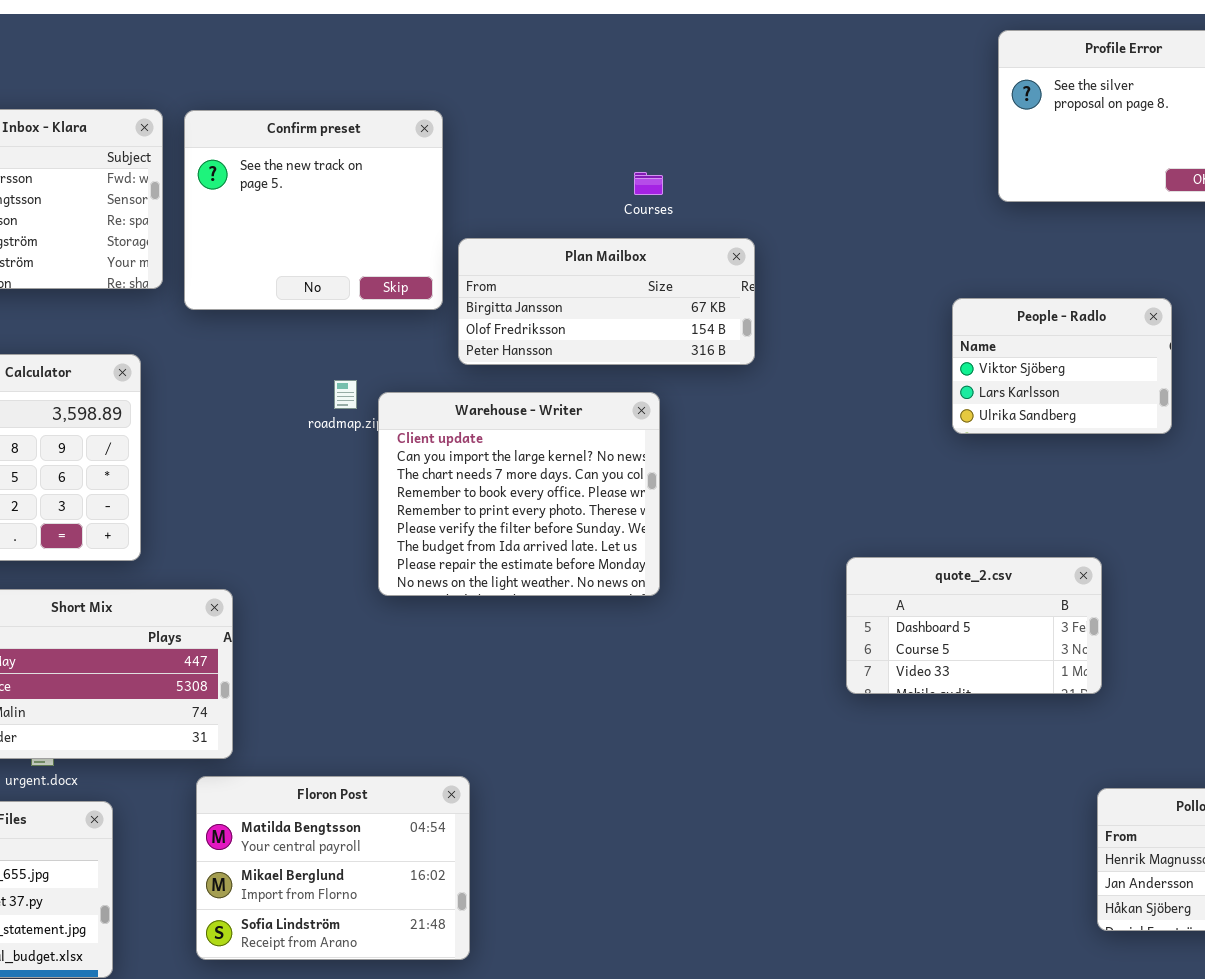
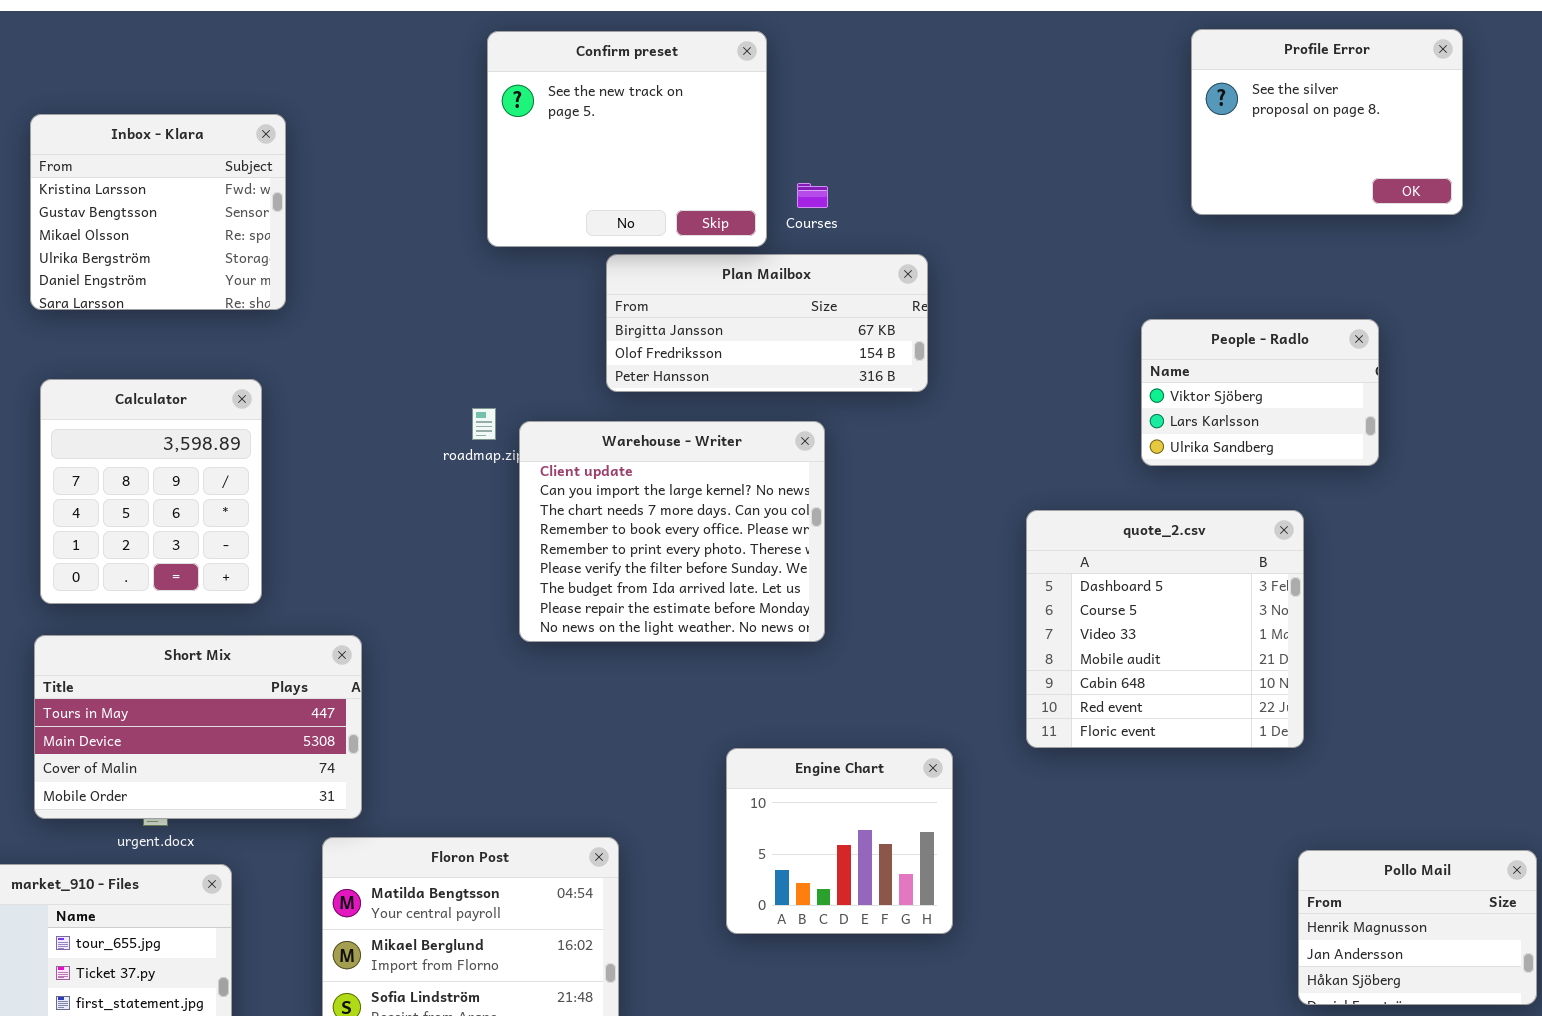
Confirm preset: [184,110,443,310] -> [487,31,767,247], moved
quote_2.csv: [846,557,1102,694] -> [1026,510,1304,748], resized
Engine Chart: none -> [726,748,953,934], opened

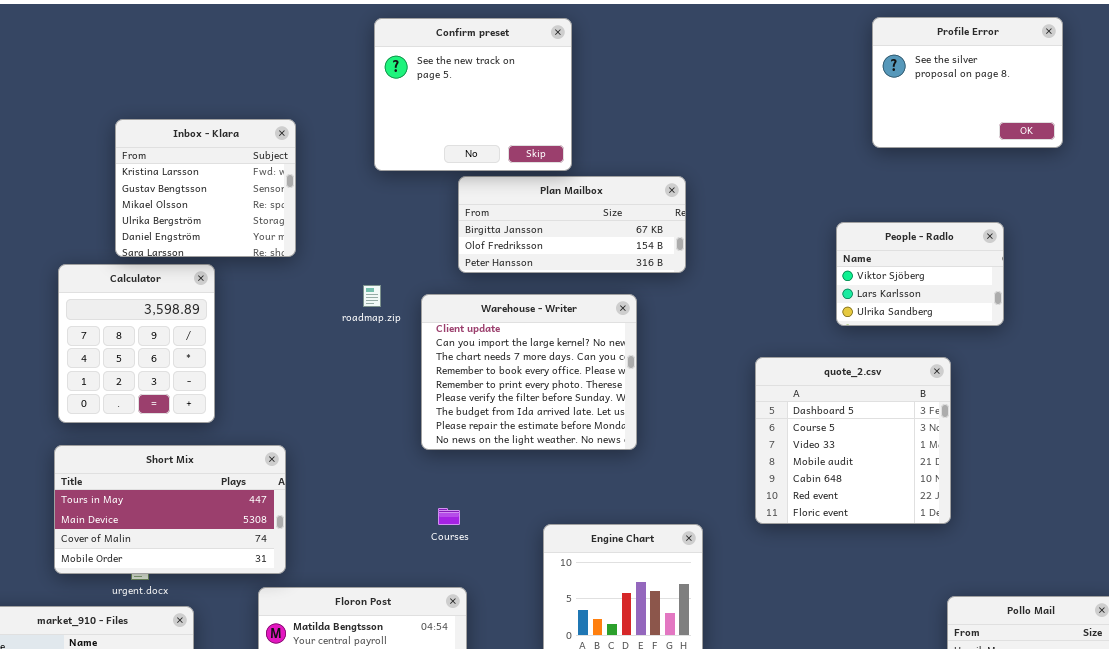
Inbox - Klara: [30,114,286,310] -> [115,119,296,257], moved
Courses: [797,183,828,208] -> [438,508,460,525], moved
Warehouse - Writer: [519,421,825,642] -> [421,294,637,450], moved

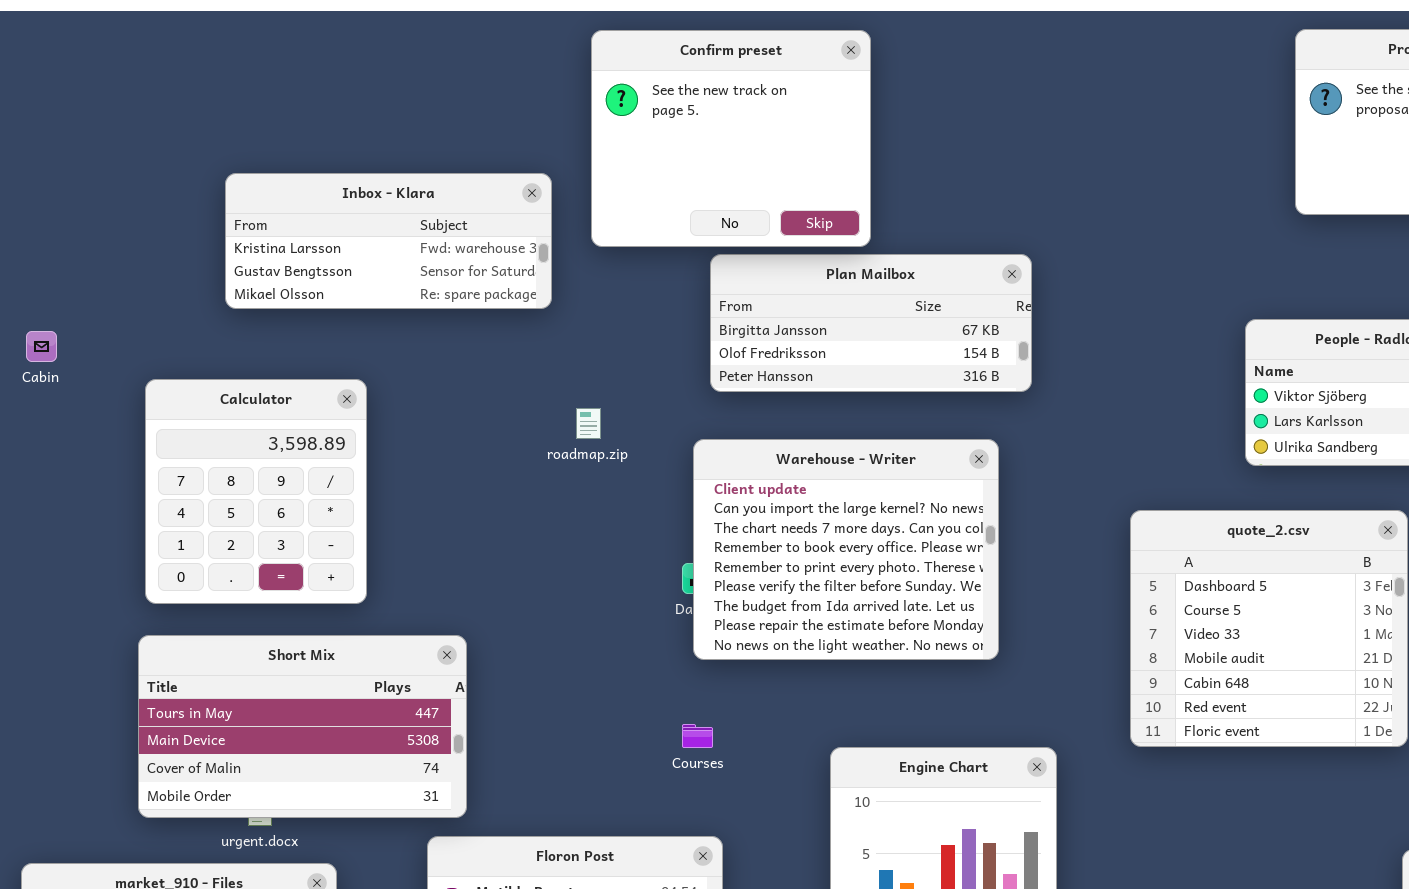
Inbox - Klara: [115,119,296,257] -> [225,173,552,309], resized
Warehouse - Writer: [421,294,637,450] -> [693,439,999,660], moved

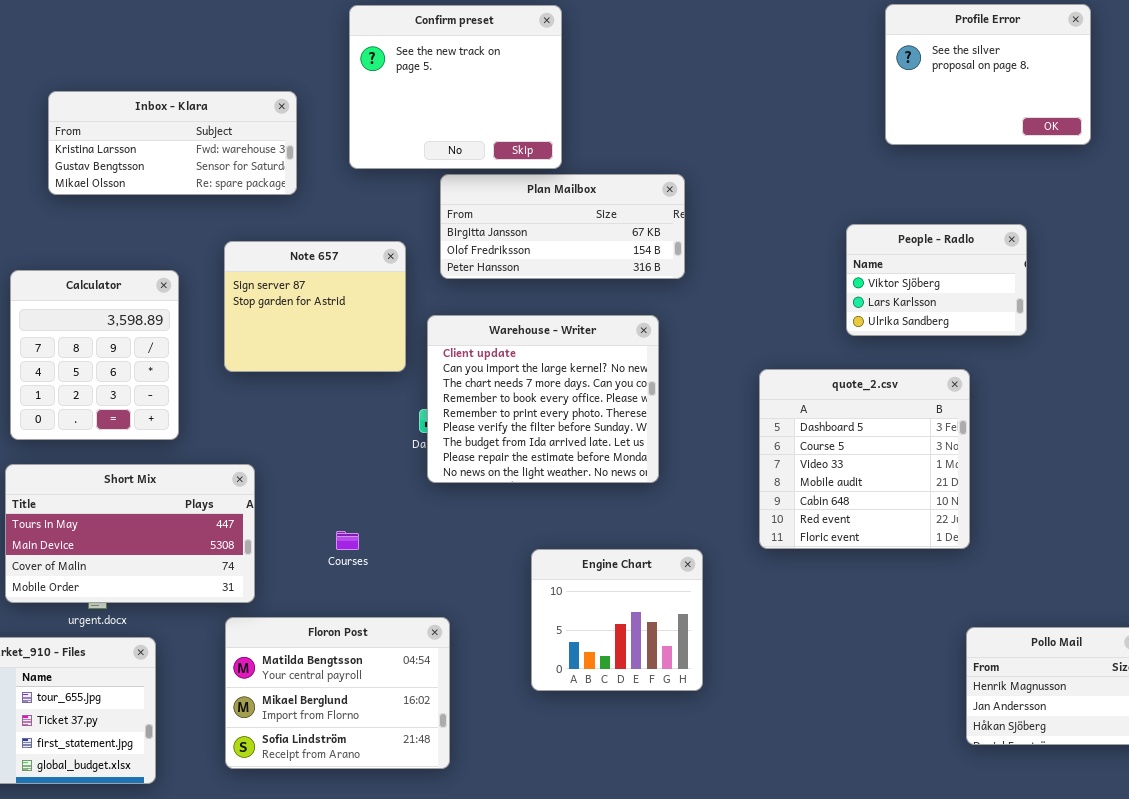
Inbox - Klara: [225,173,552,309] -> [48,91,297,195], moved
Note 657: none -> [224,241,406,372], opened
Courses: [682,724,713,748] -> [336,531,359,550], moved

